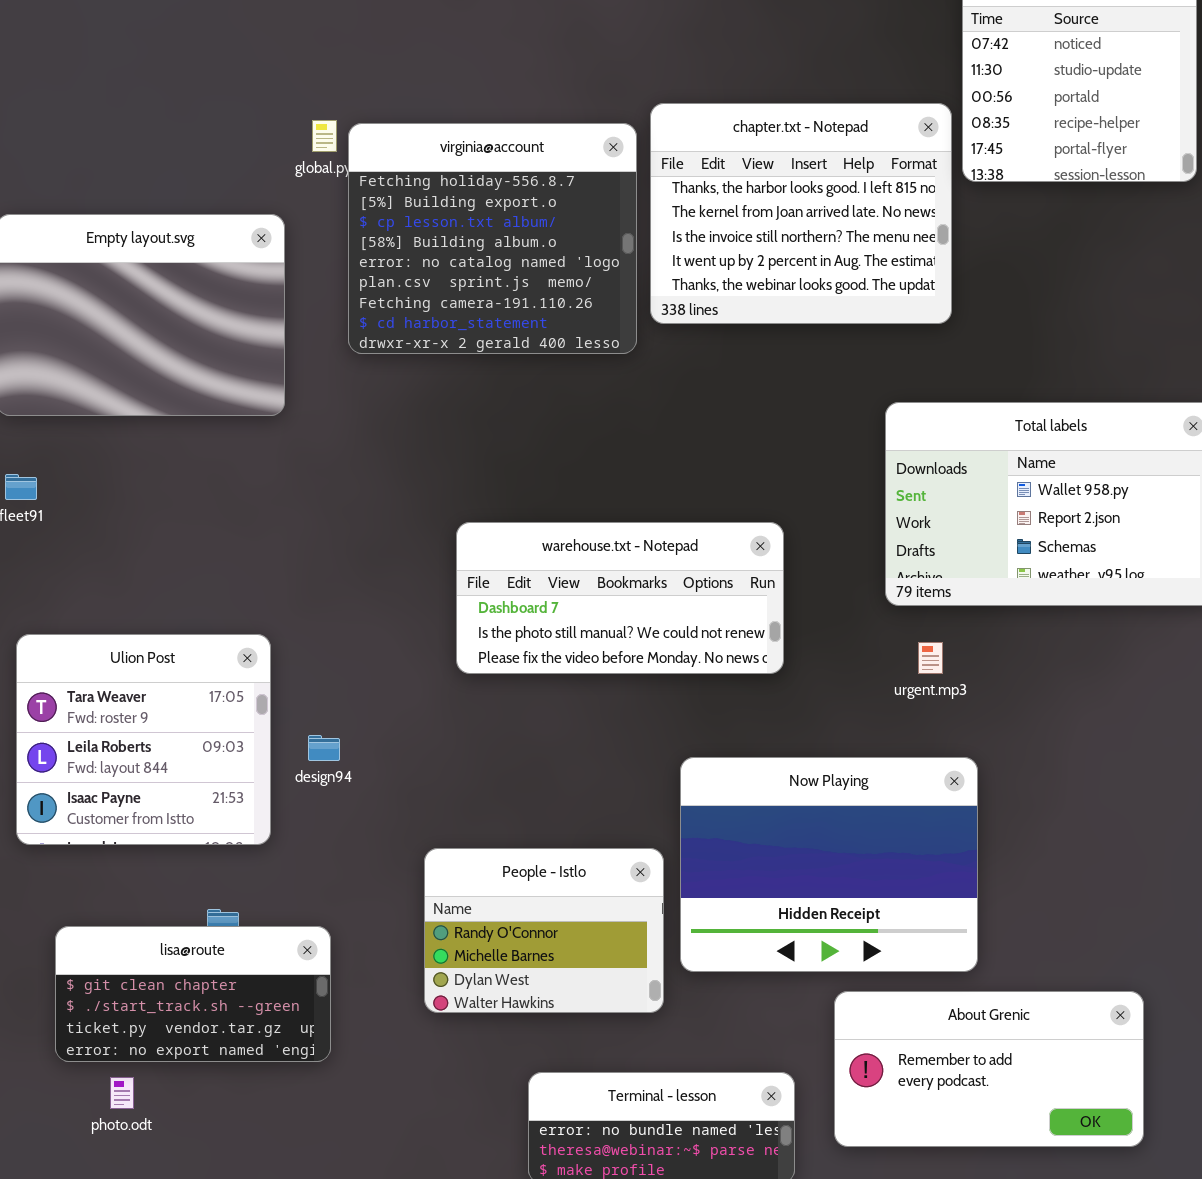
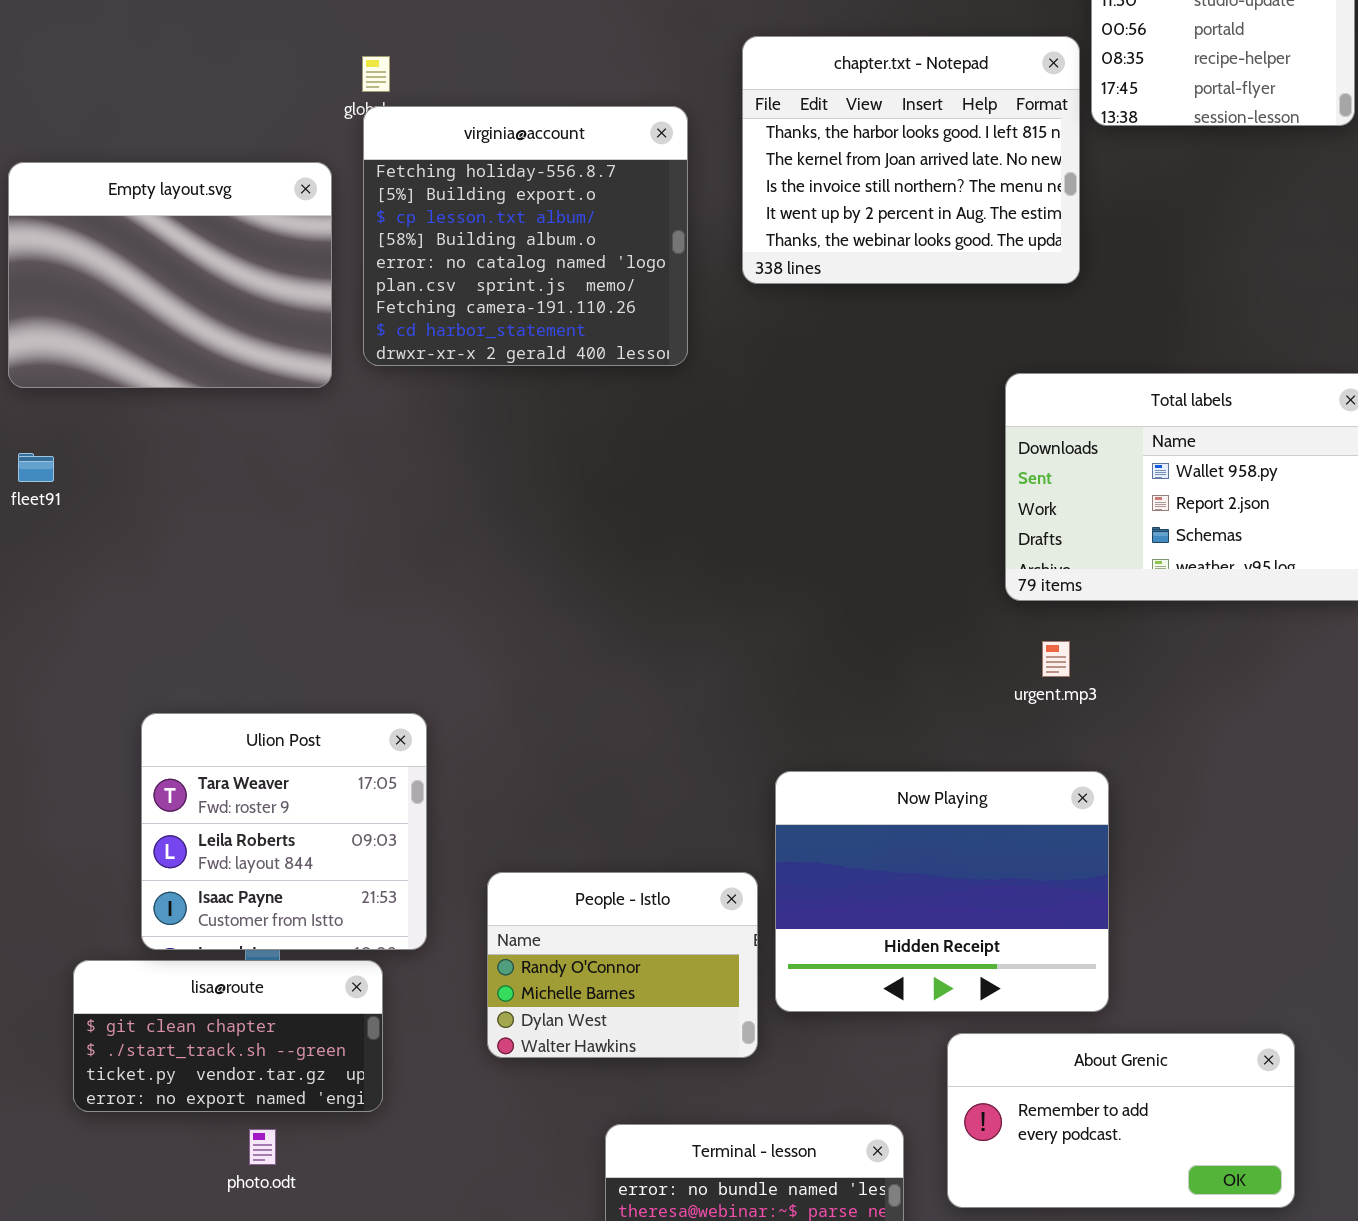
virginia@account: [348,123,637,354] -> [363,106,688,366], moved
warehouse.txt - Notepad: [456,522,784,674] -> none, closed
Ulion Post: [16,634,271,845] -> [141,713,427,950], moved
photo.odt: [110,1077,134,1109] -> [249,1129,276,1165], moved

